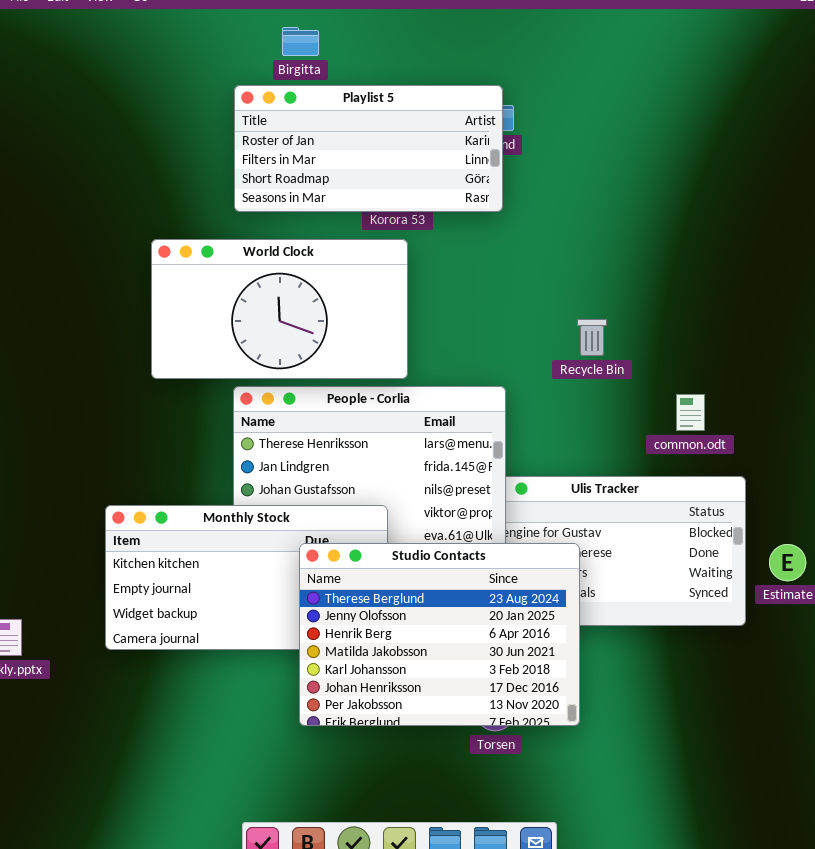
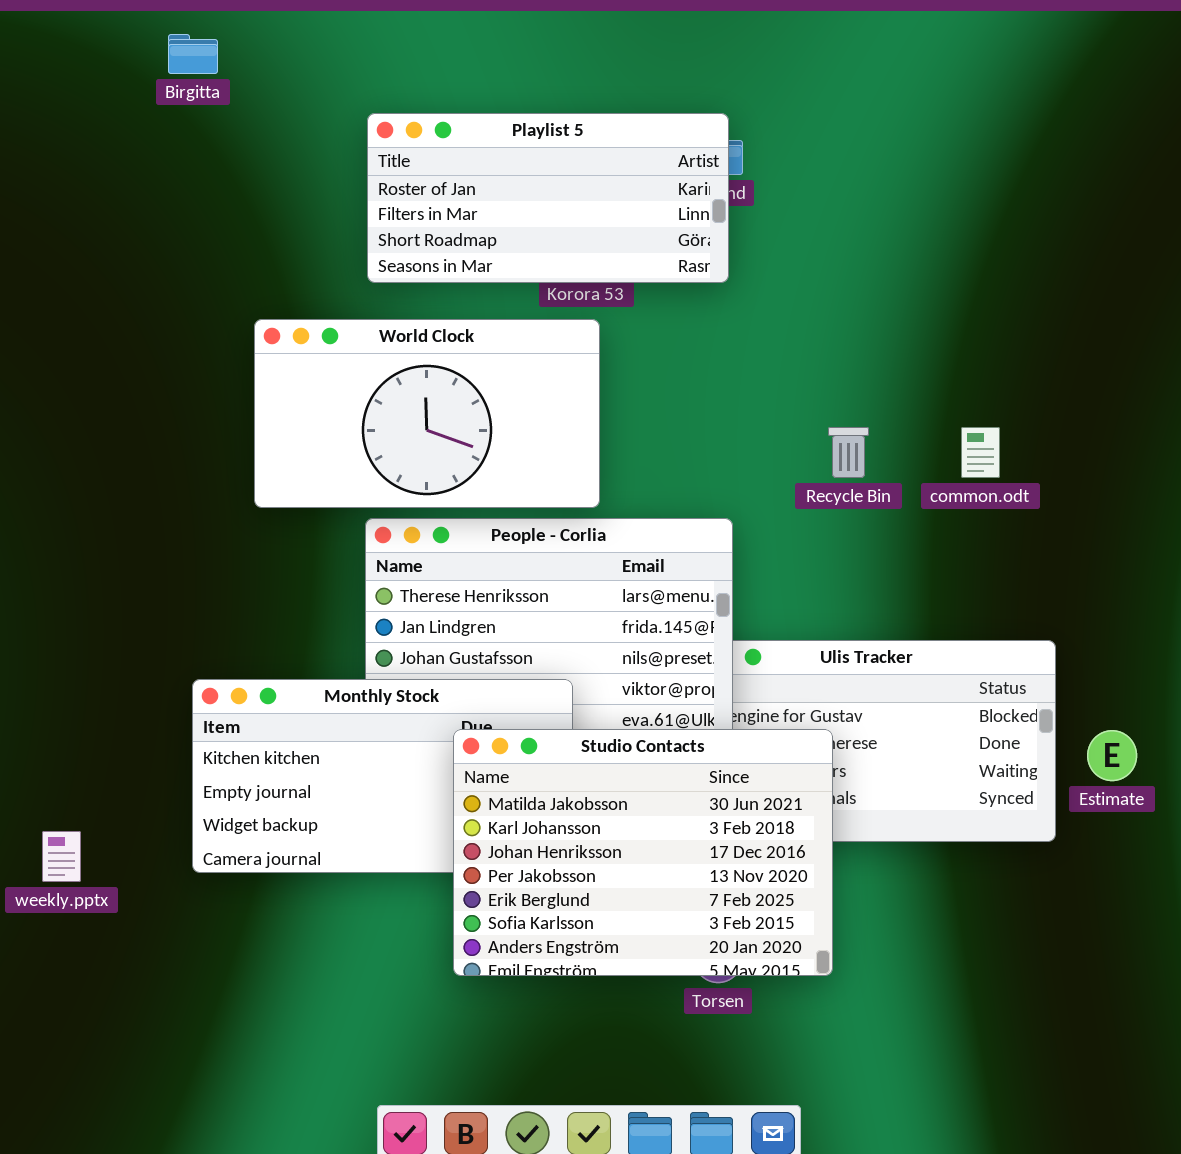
Birgitta: [282,27,319,56] -> [168,34,218,74], moved
common.odt: [676,394,705,431] -> [961,427,1000,478], moved
Studio Contacts: [299,543,580,726] -> [453,729,833,976], scrolled down 3 rows

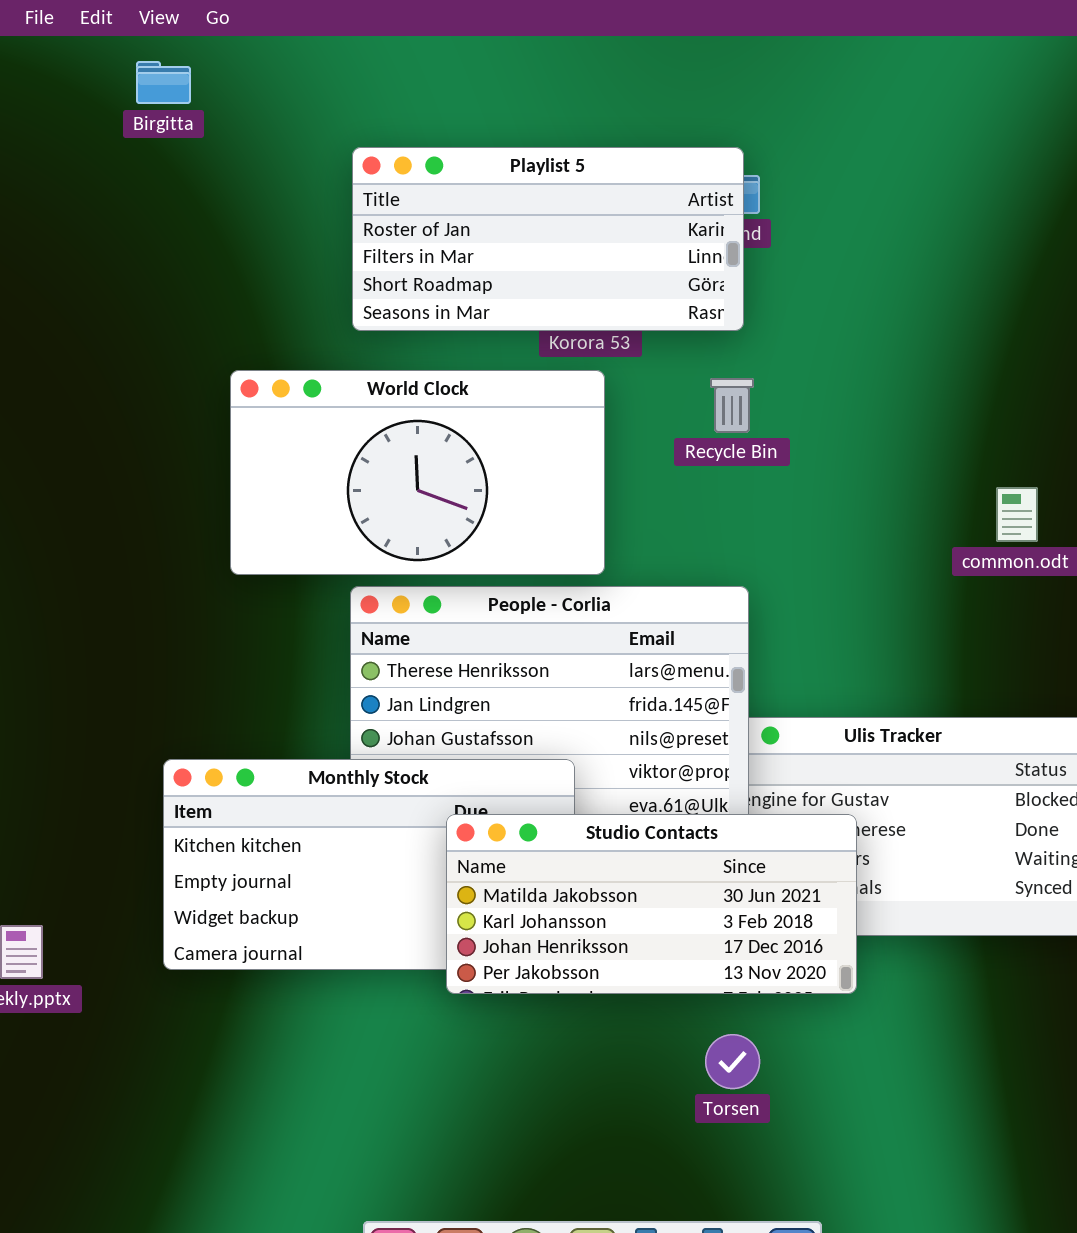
Recycle Bin: [828,427,869,478] -> [710,378,754,433], moved
Studio Contacts: [453,729,833,976] -> [446,814,857,994], resized

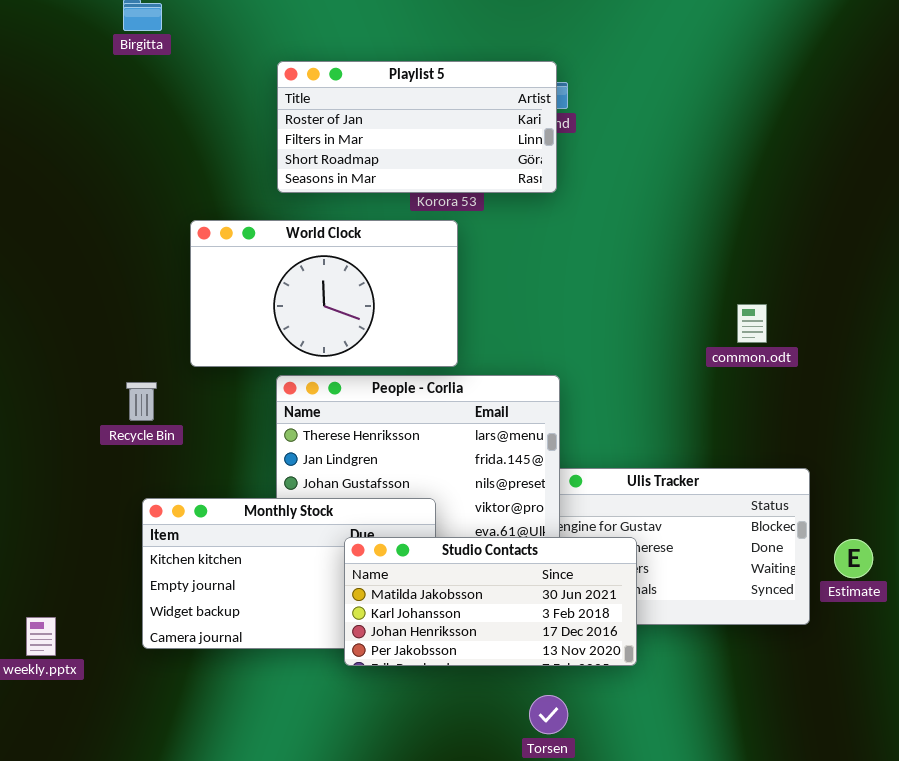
Recycle Bin: [710,378,754,433] -> [126,382,157,421], moved

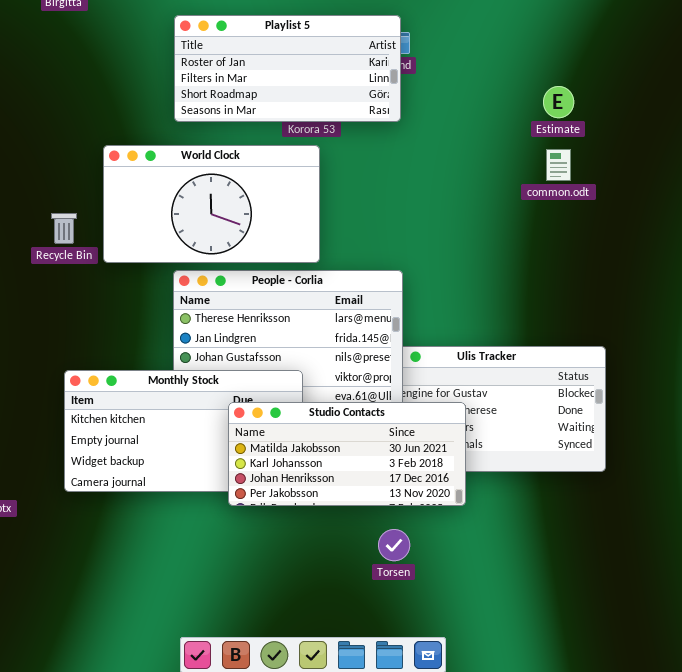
common.odt: [737,304,767,343] -> [546,149,571,181], moved
Recycle Bin: [126,382,157,421] -> [51,213,77,244], moved
Estimate: [834,539,873,578] -> [543,86,574,118], moved

